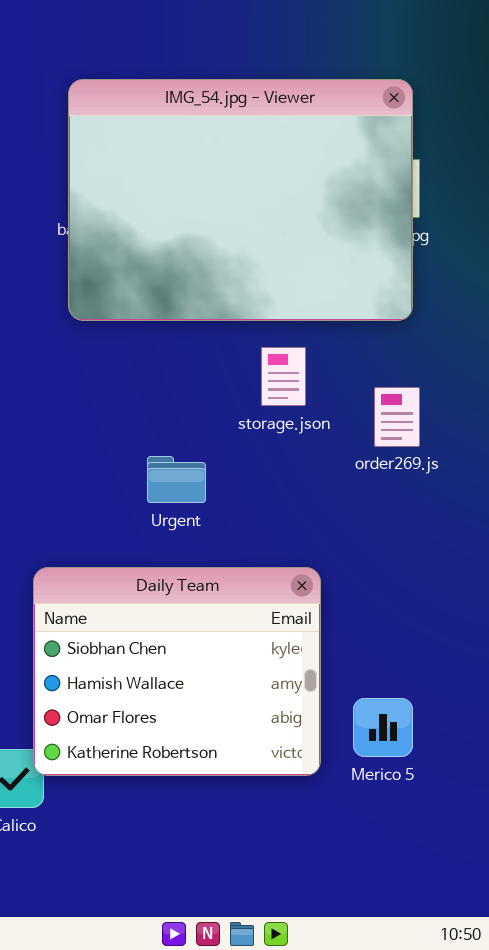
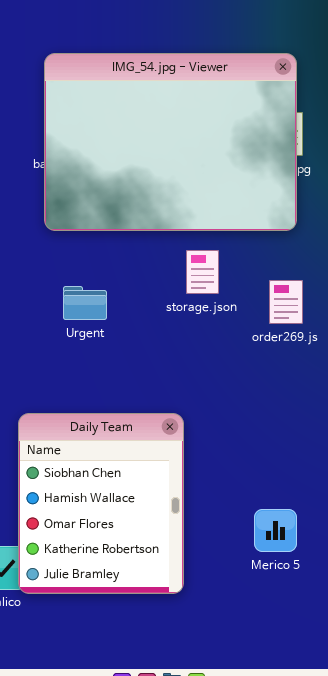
Urgent: [147,456,206,503] -> [63,286,107,320], moved
Daily Team: [33,567,321,776] -> [18,413,184,594], resized

